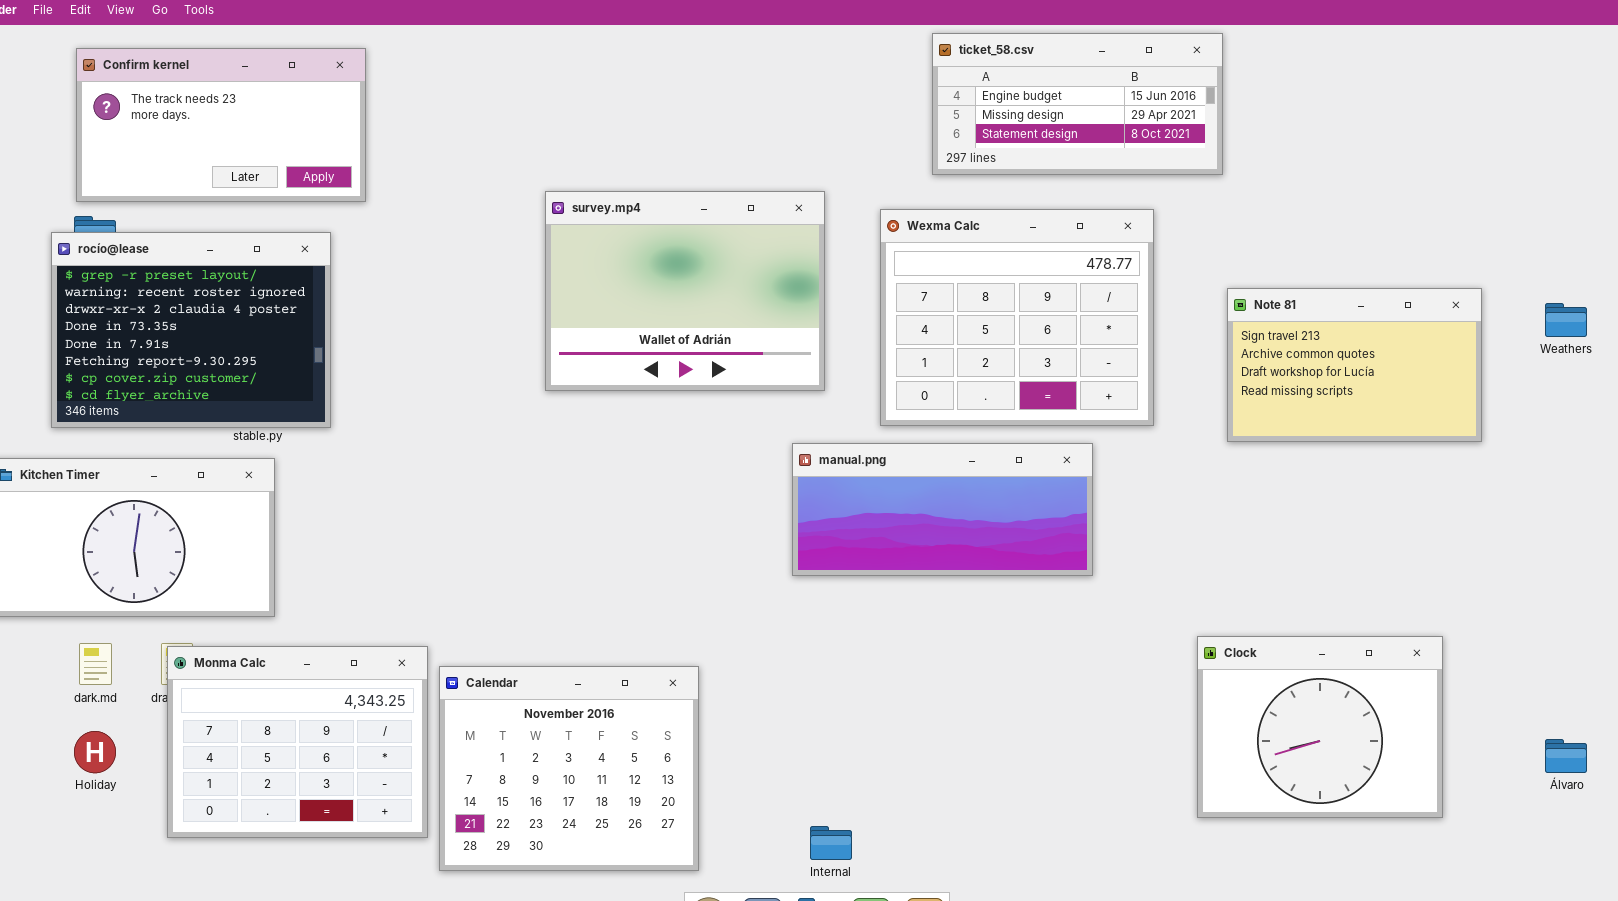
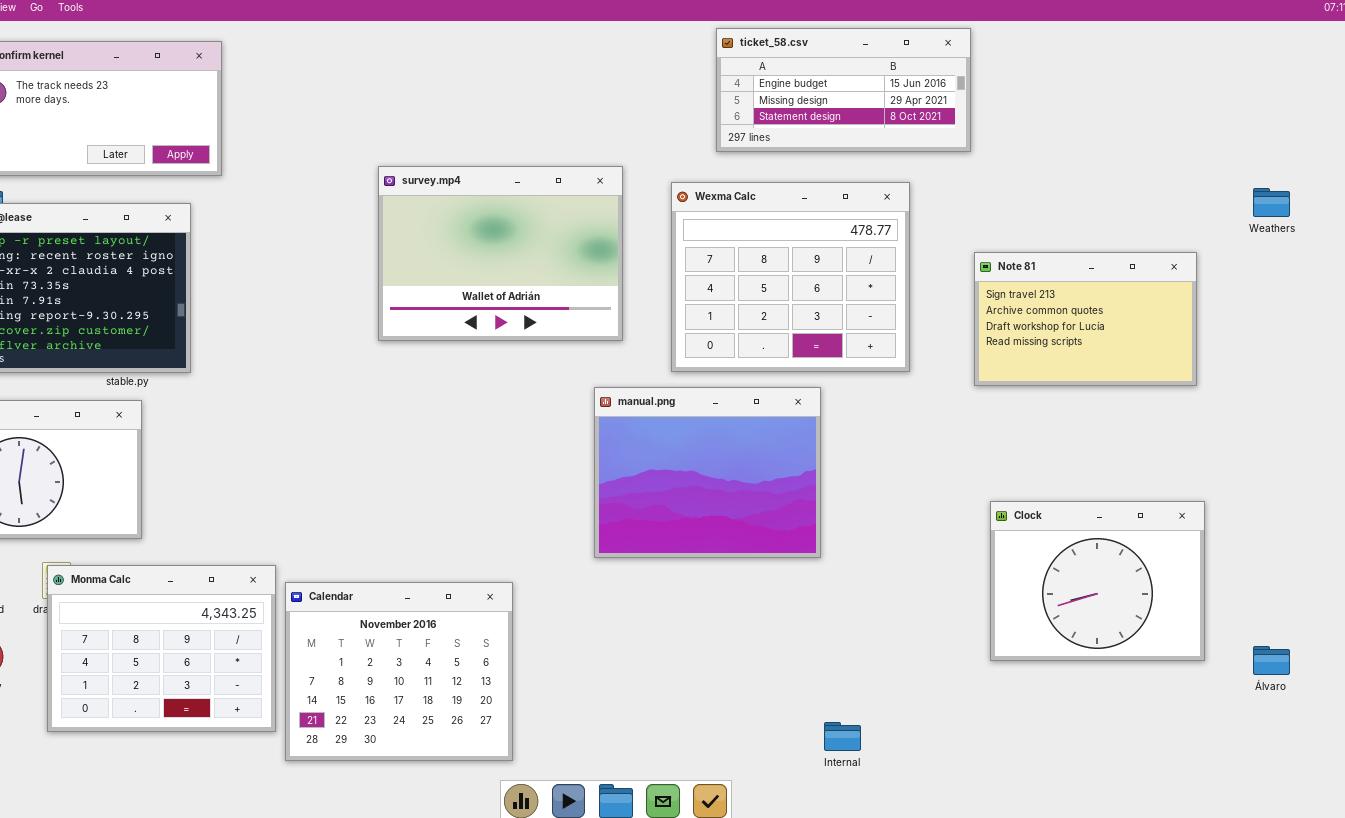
Weathers: [1545,303,1587,337] -> [1253,188,1290,217], moved
manual.png: [792,443,1093,576] -> [594,387,821,558], resized
Clock: [1197,636,1443,818] -> [990,501,1205,661], moved
Internal: [810,826,852,860] -> [824,722,861,751], moved

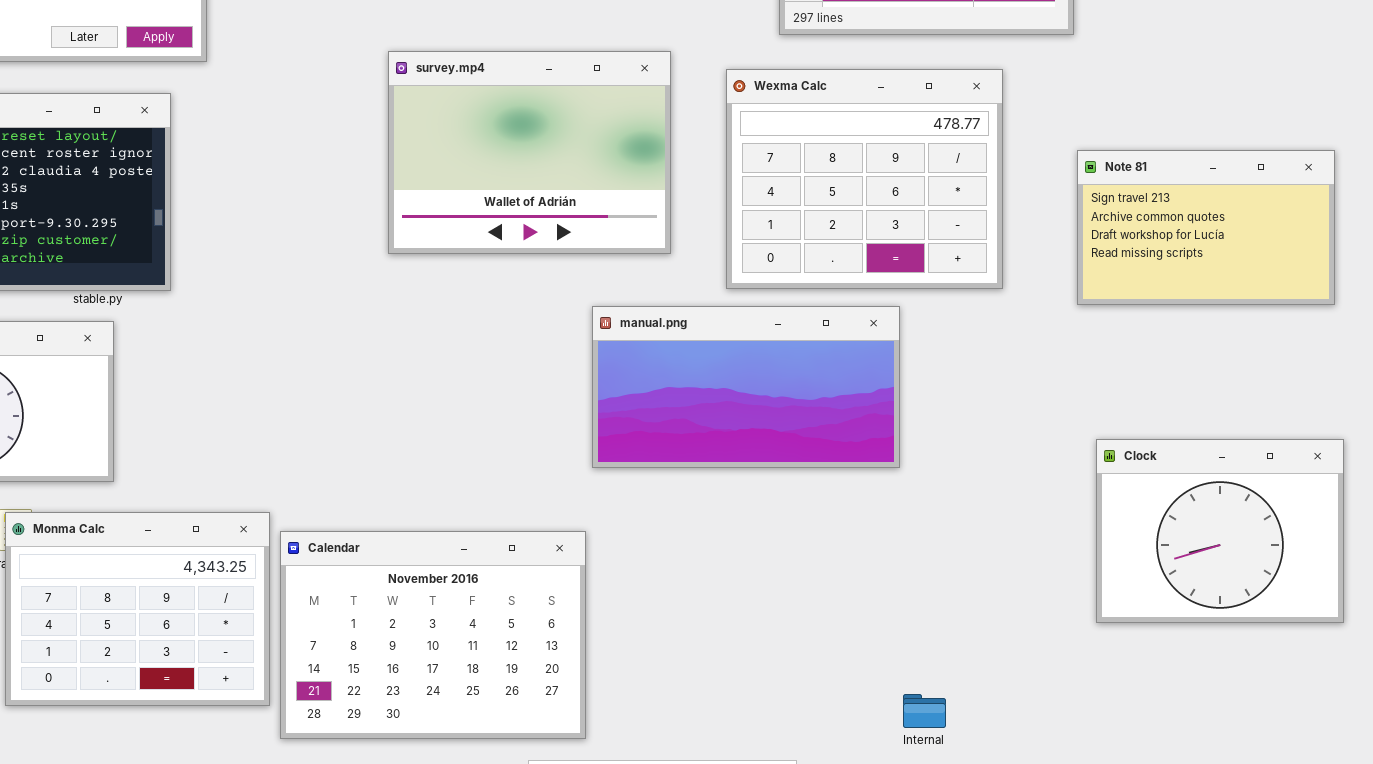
manual.png: [594,387,821,558] -> [592,306,900,468], resized
Calendar: [285,582,513,761] -> [280,531,586,739], resized

